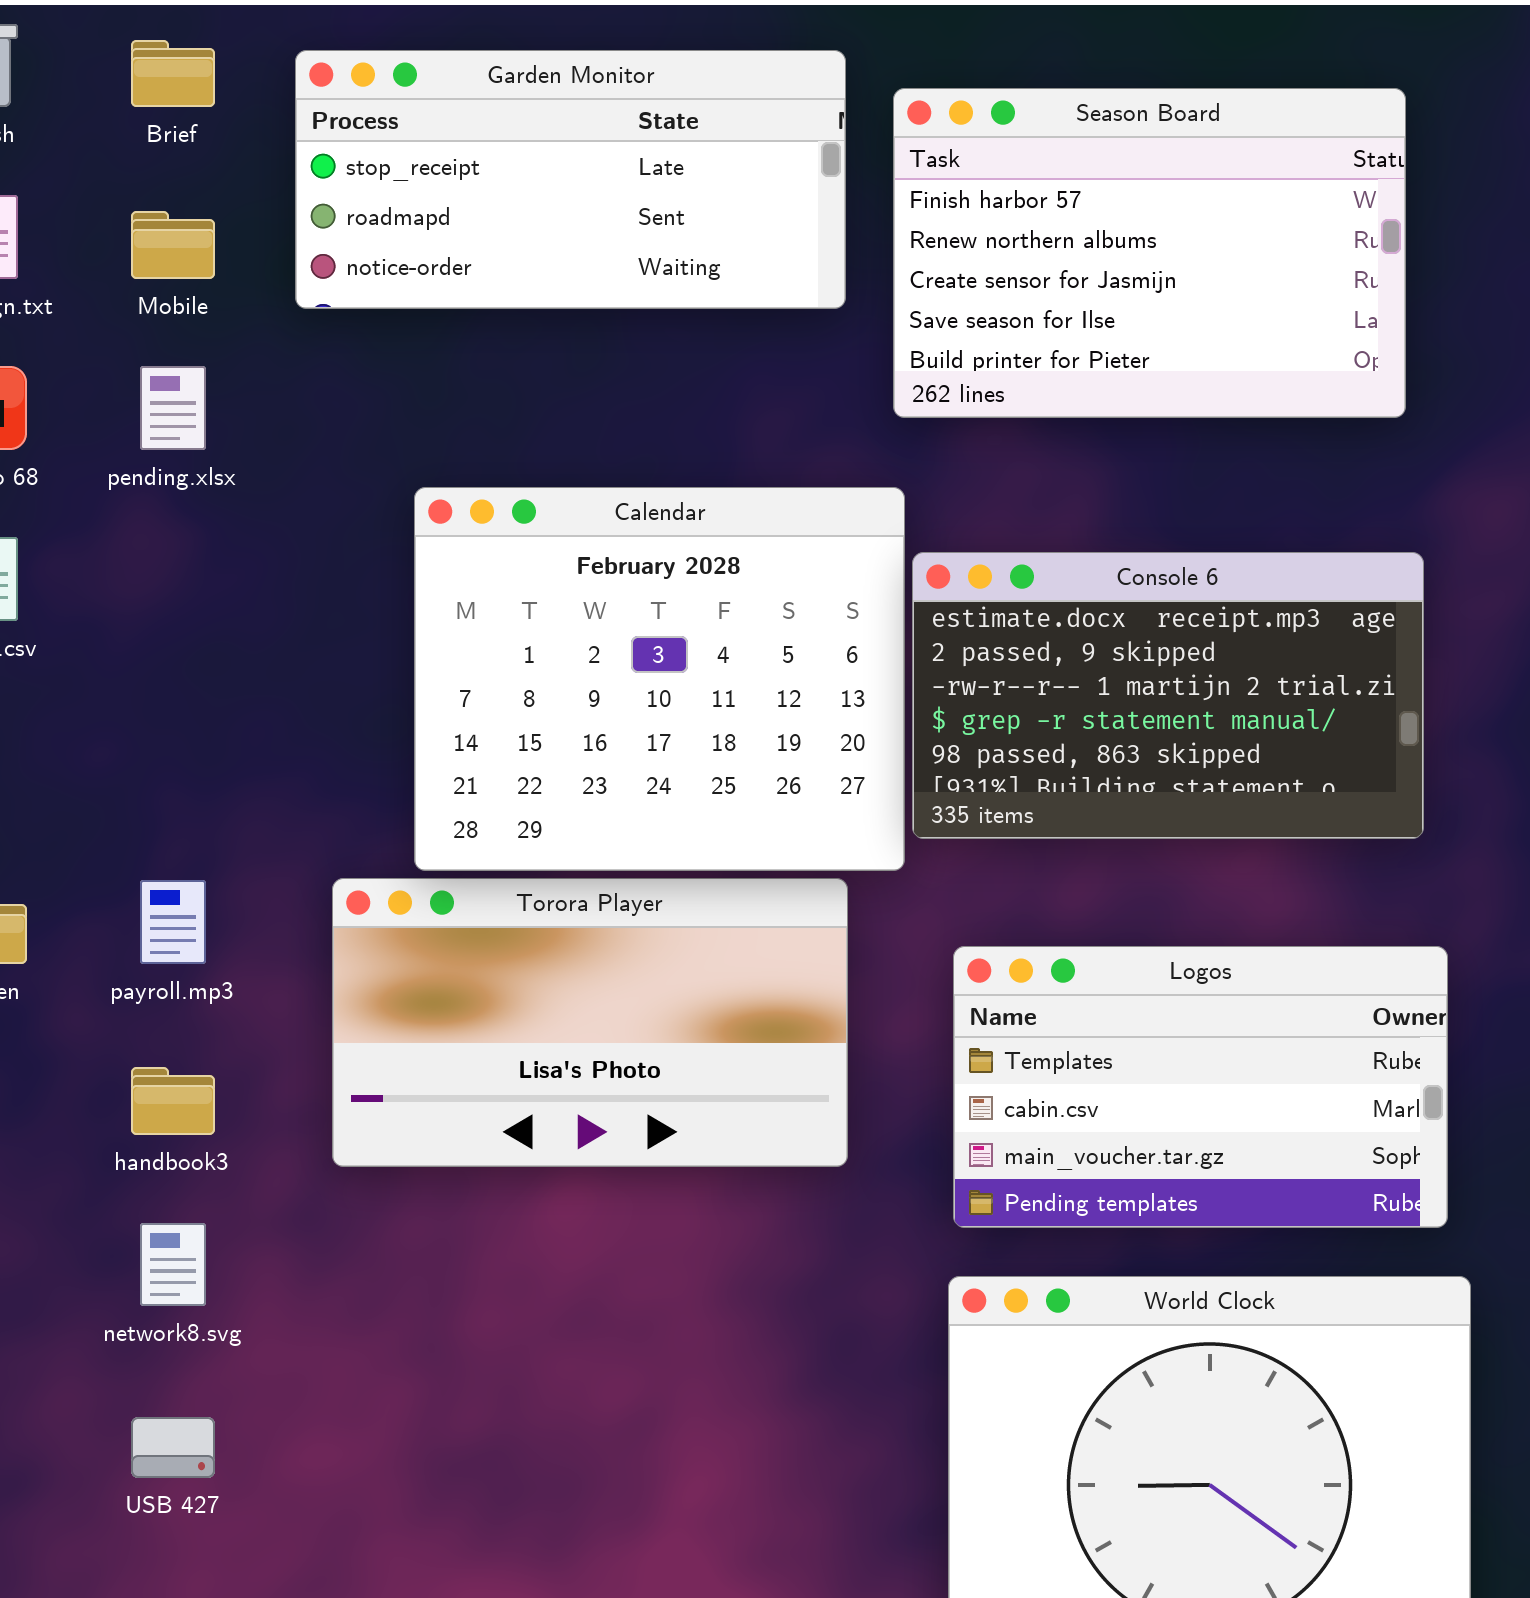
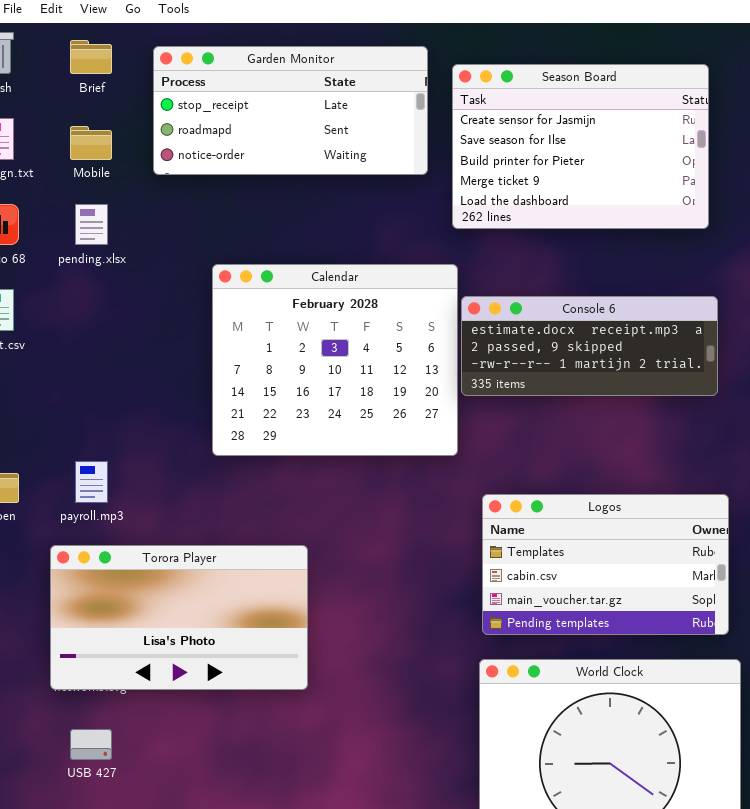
Season Board: [893,88,1406,418] -> [452,64,709,229], scrolled down 2 rows
Console 6: [912,552,1424,839] -> [461,296,718,396], resized
Torora Player: [332,878,848,1167] -> [50,545,308,690], moved

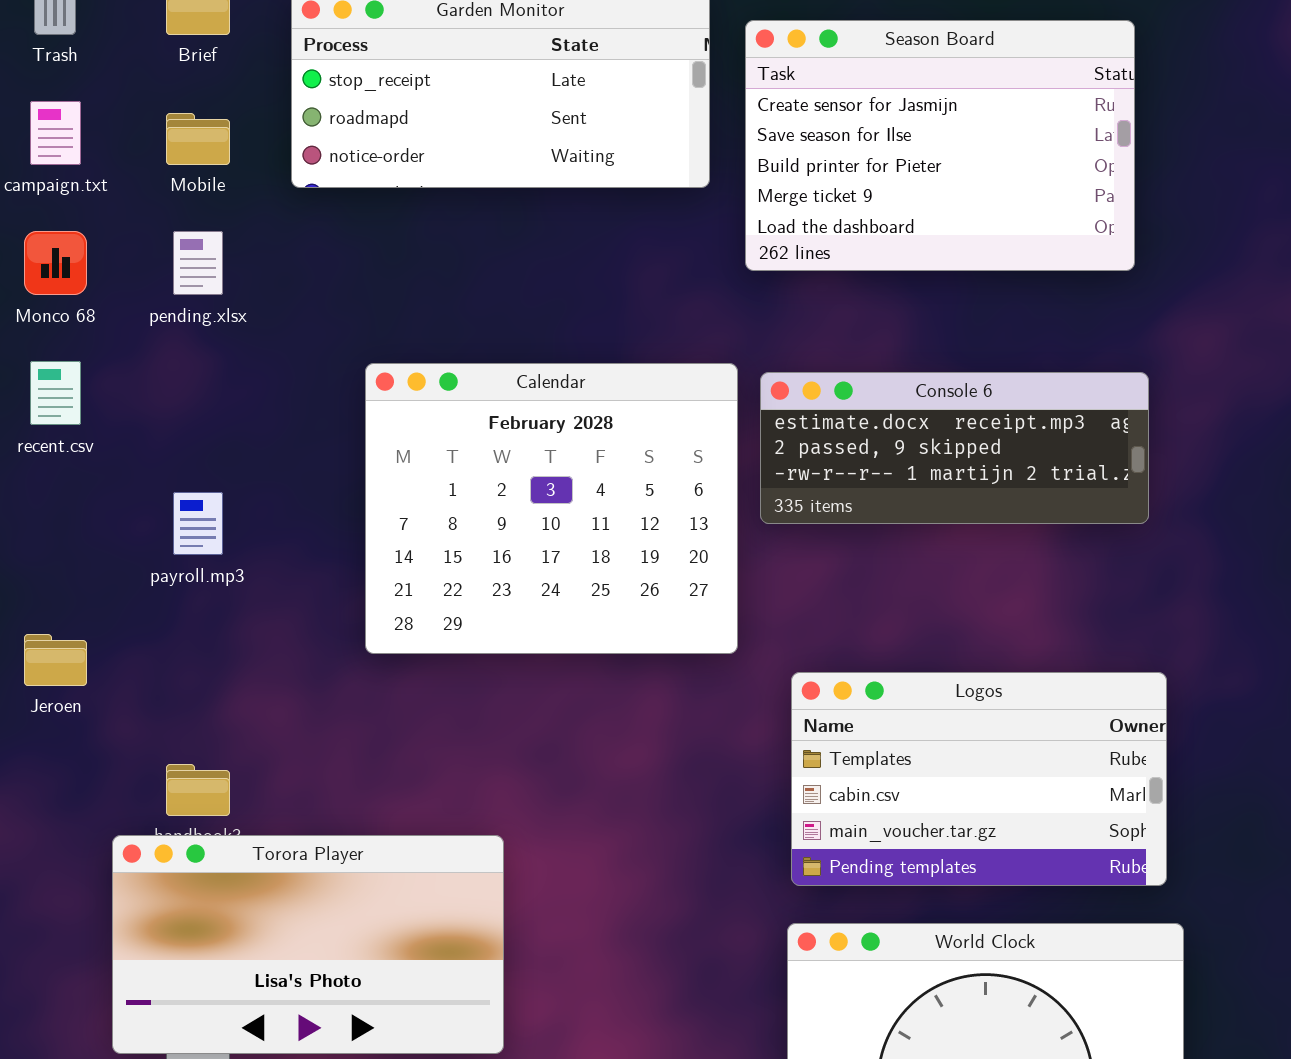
Calendar: [212,264,458,456] -> [365,363,738,654], moved
payroll.mp3: [75,461,108,503] -> [173,492,223,555], moved
Torora Player: [50,545,308,690] -> [112,835,504,1054], moved

